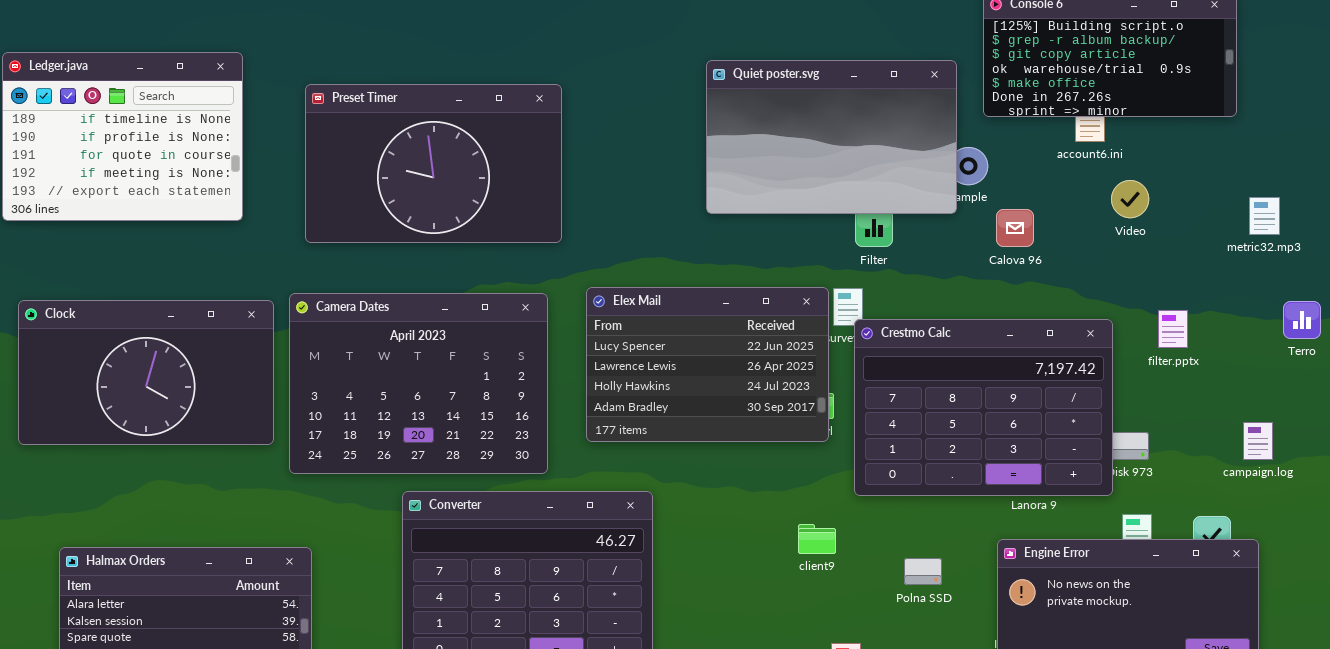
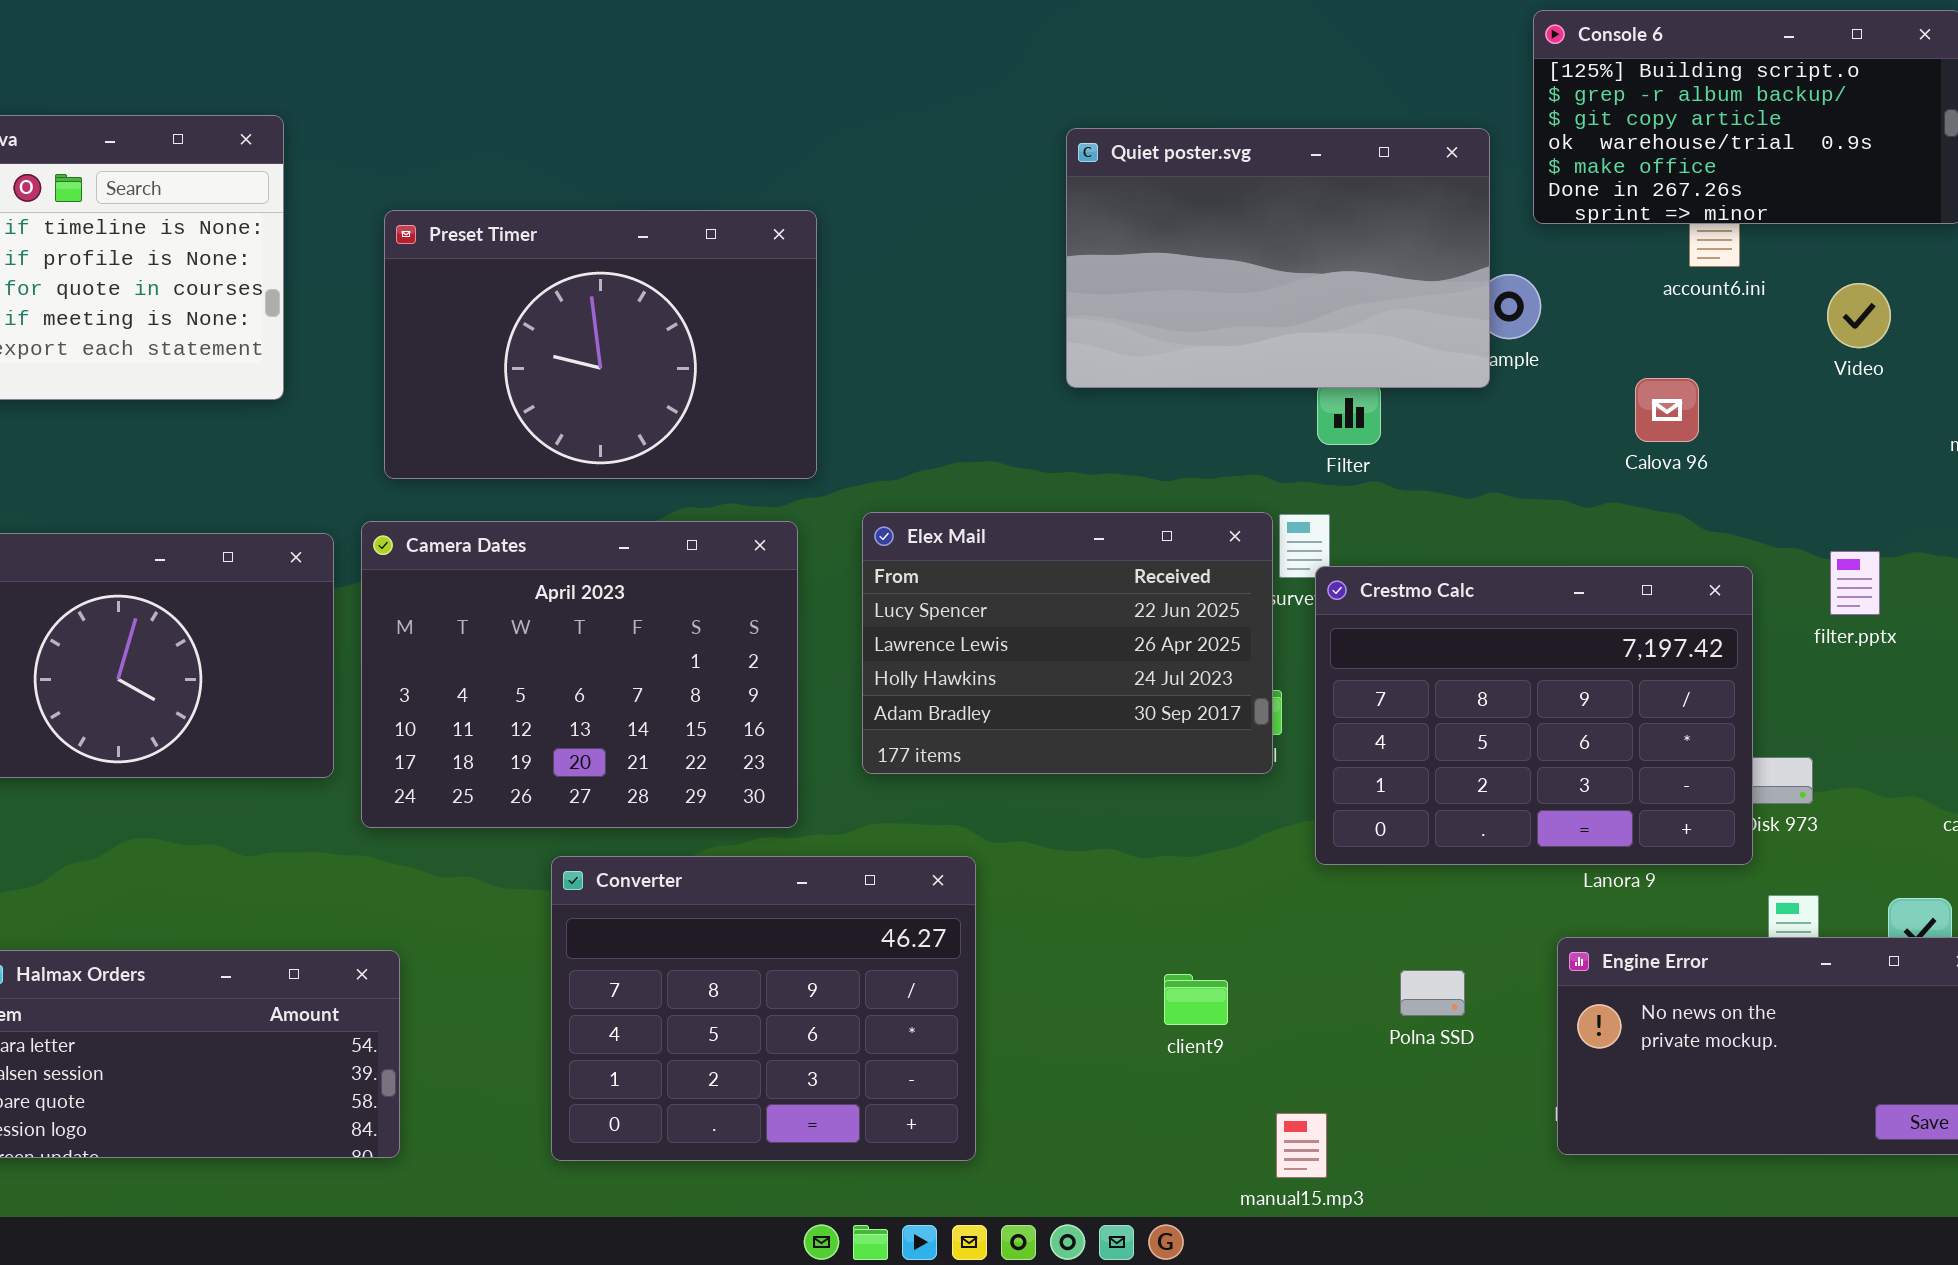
Preset Timer: [305,84,562,243] -> [384,210,817,479], moved
Video: [1111,180,1149,218] -> [1827,283,1891,348], moved
Calova 96: [996,209,1034,247] -> [1635,378,1699,442], moved
client9: [798,524,836,554] -> [1164,974,1228,1025], moved

